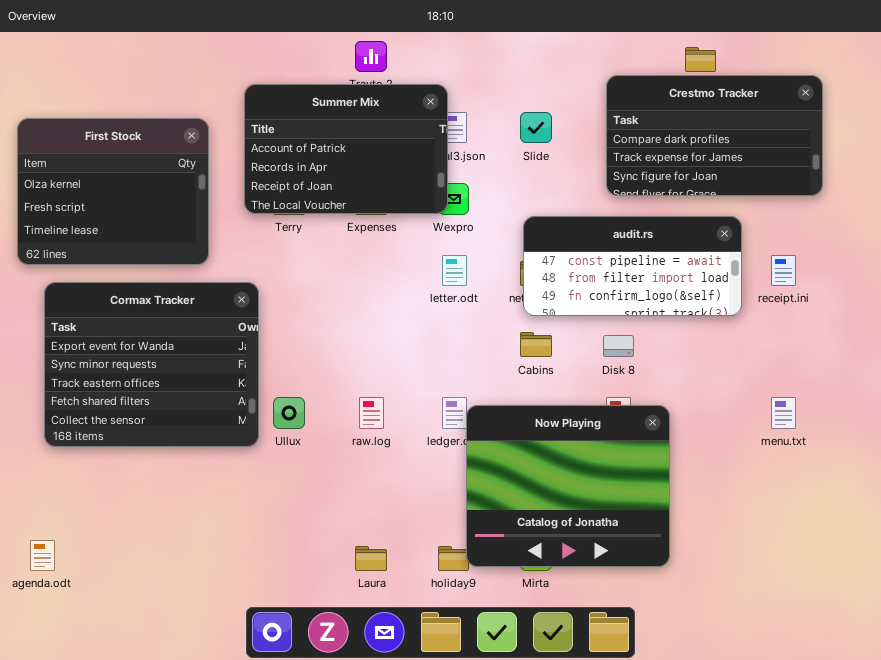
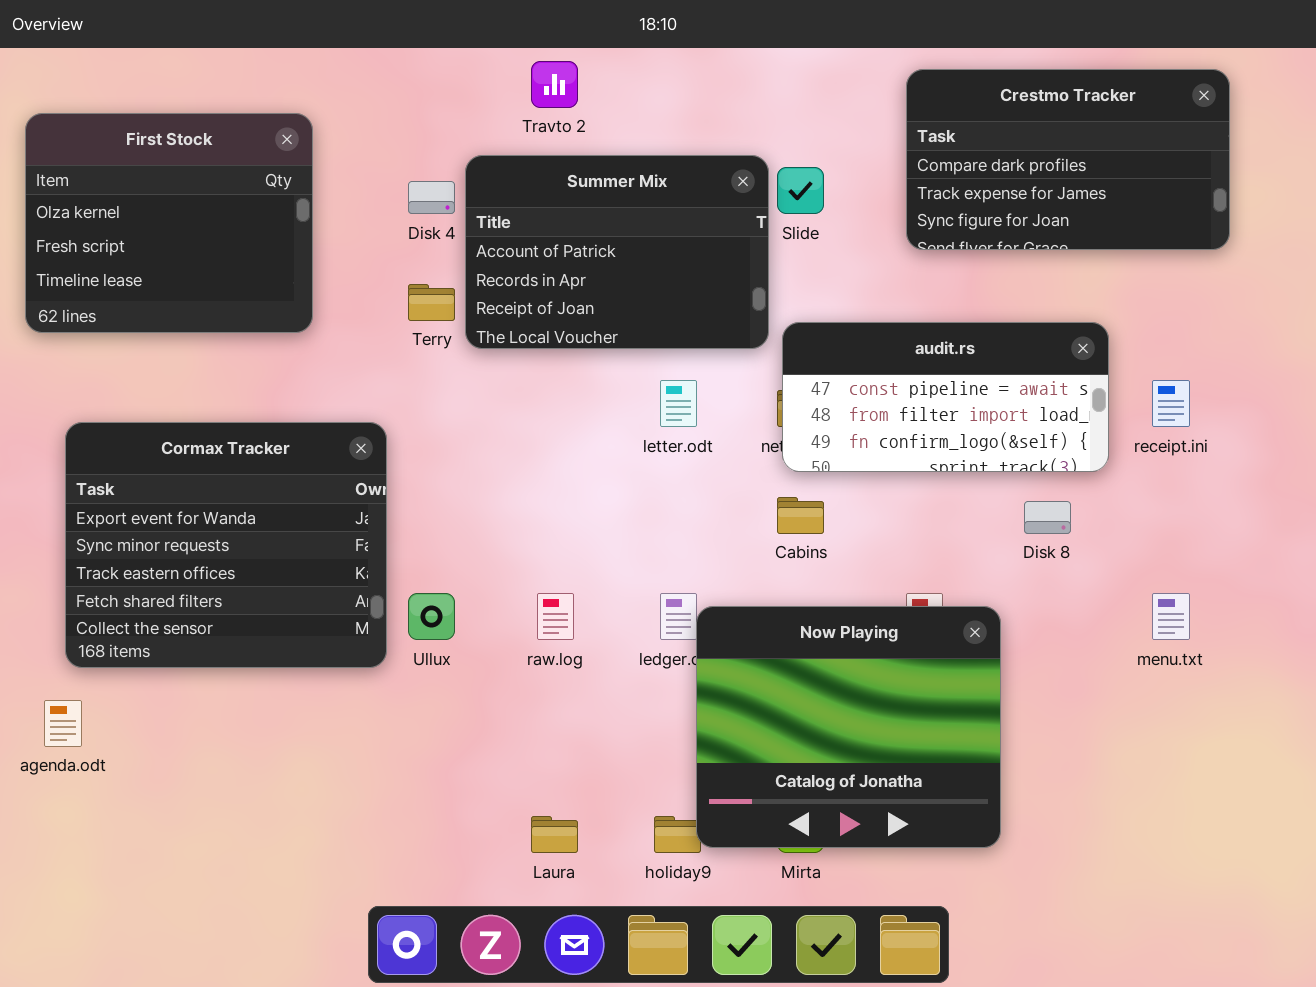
Crestmo Tracker: [606,75,823,196] -> [906,69,1230,250], moved
Summer Mix: [244,84,448,214] -> [465,155,769,349], moved
First Stock: [17,118,209,265] -> [25,113,313,333], moved
Disk 8: [603,335,634,357] -> [1024,501,1071,534], moved
agenda.odt: [30,540,55,571] -> [44,700,82,747], moved

